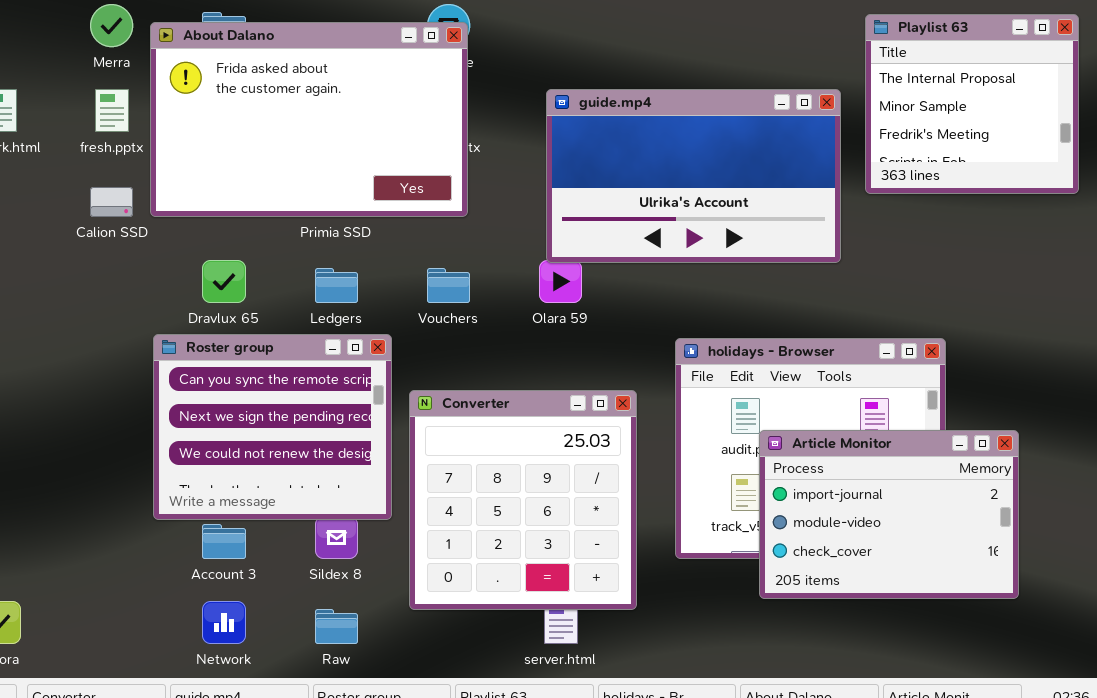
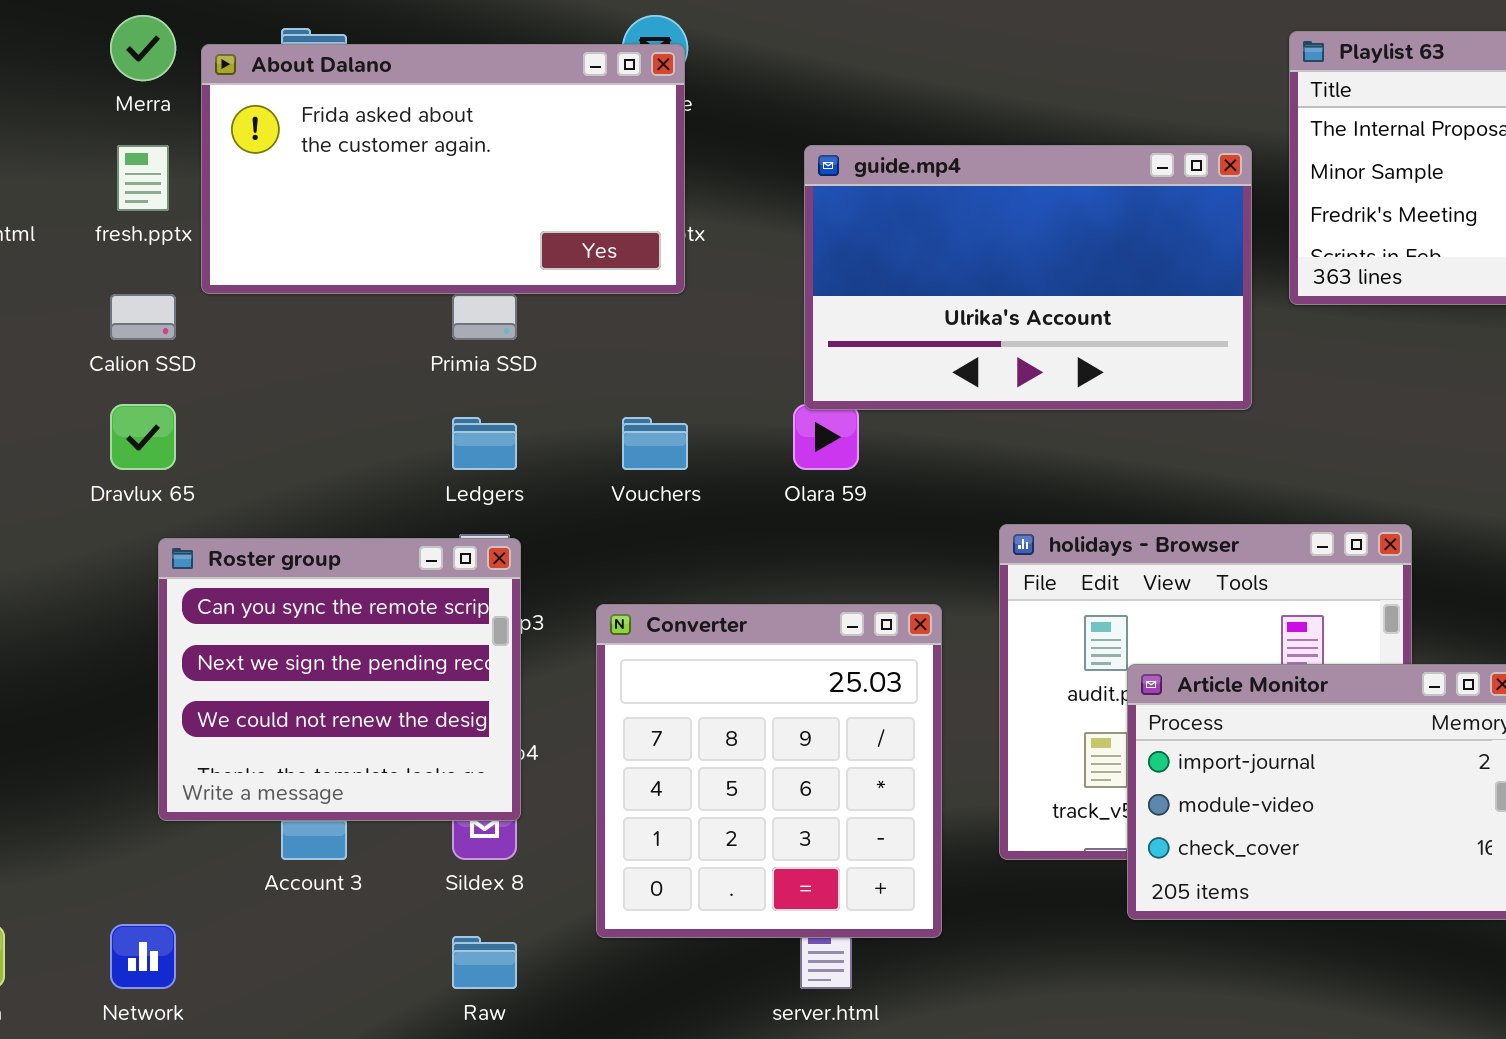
About Dalano: [150,22,468,217] -> [201,44,685,294], resized
Dravlux 65: [202,260,246,303] -> [110,404,176,470], moved
Roster group: [153,334,392,520] -> [158,538,521,821], moved
Network: [202,601,246,644] -> [110,924,176,989], moved

